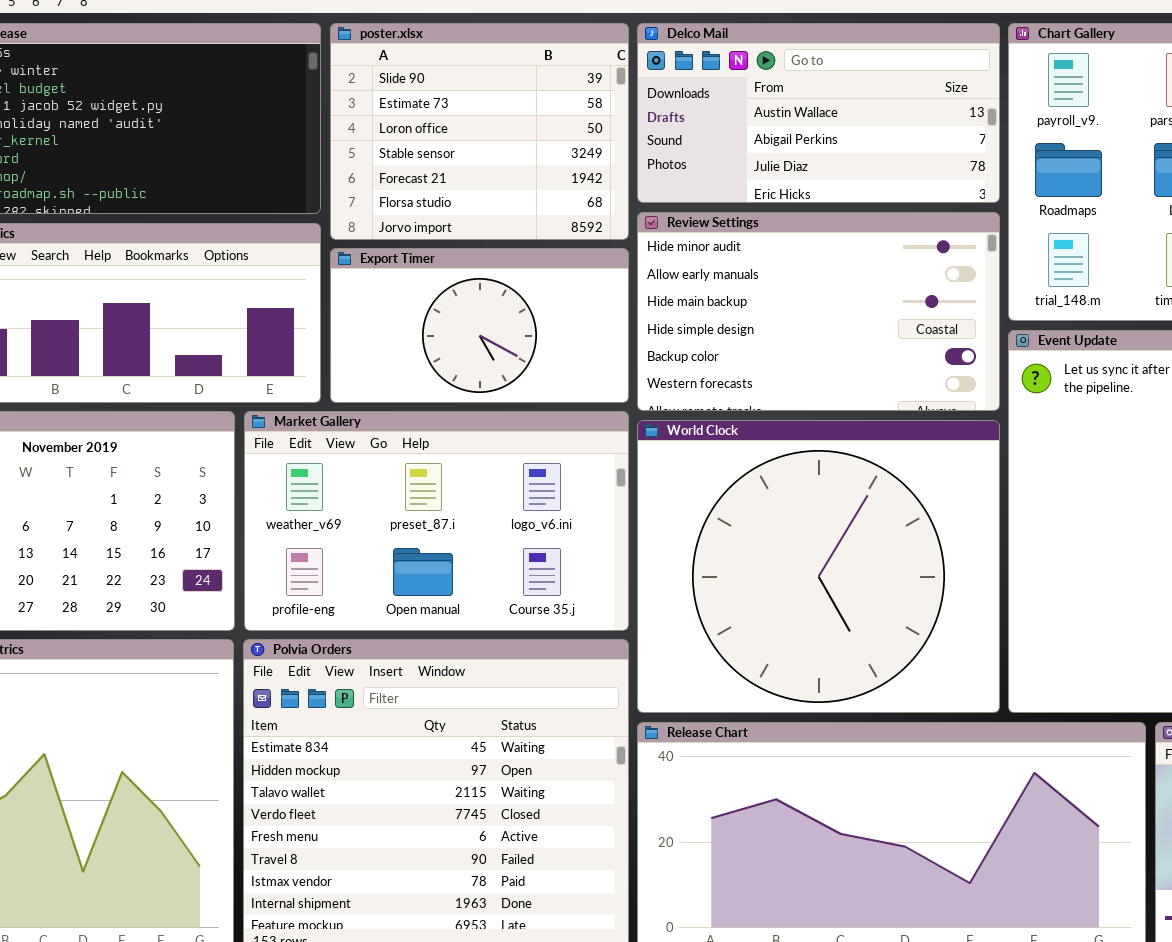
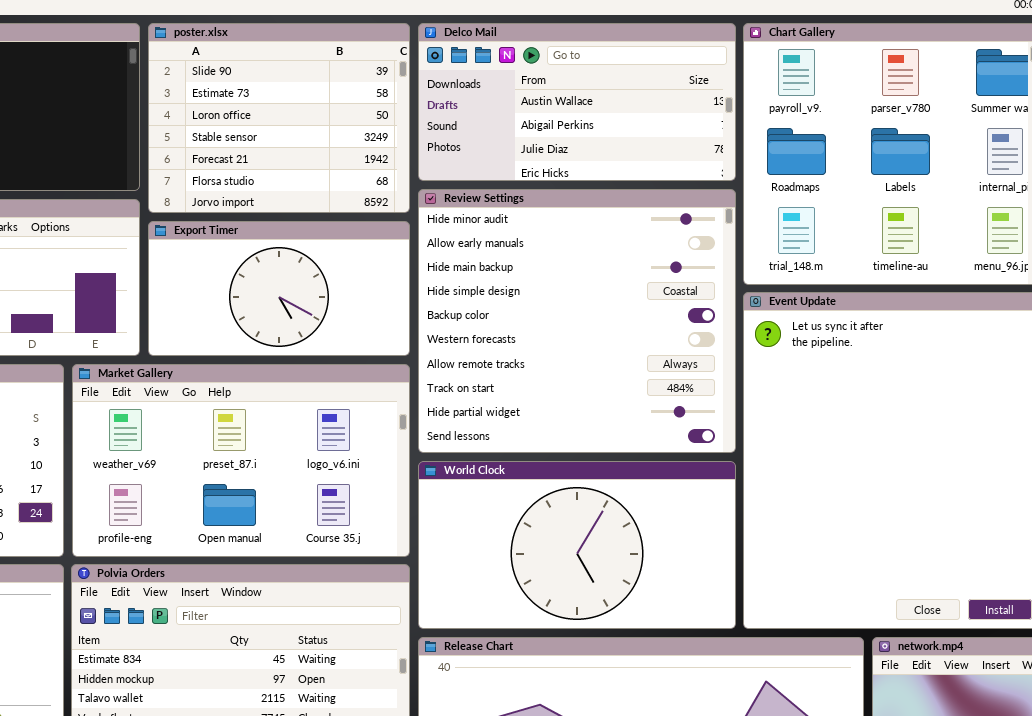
Review Settings: [637,212,1000,411] -> [418,189,736,453], resized
World Clock: [637,420,1000,713] -> [418,461,736,629], resized

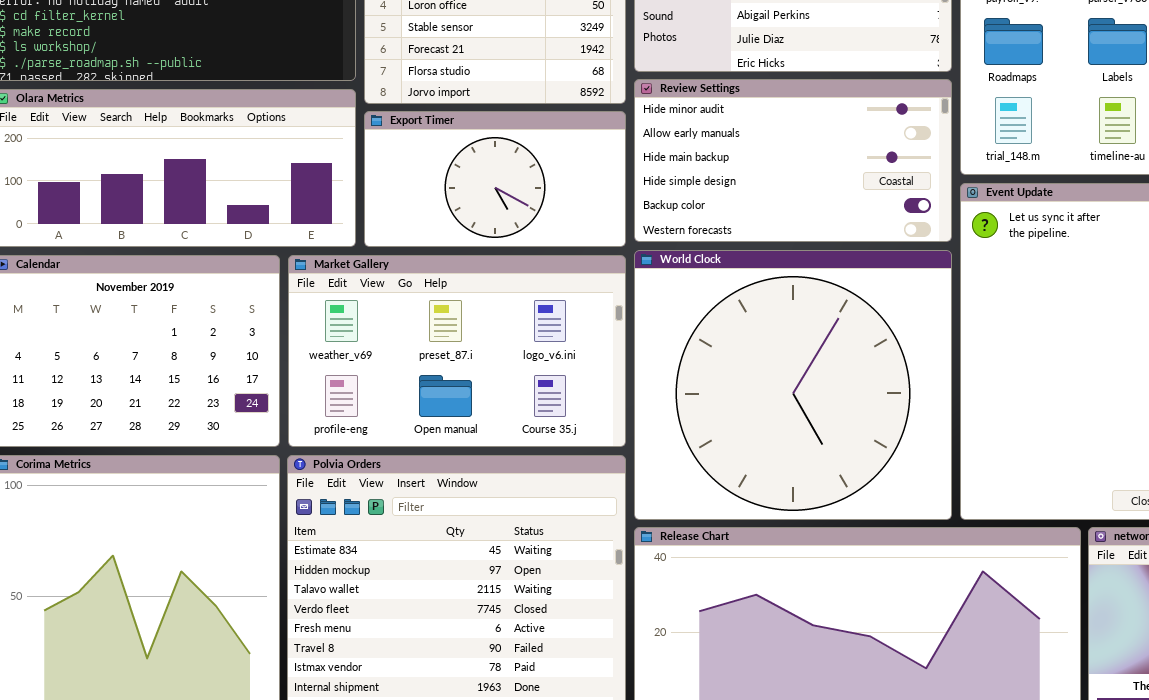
Review Settings: [418,189,736,453] -> [634,79,952,242], resized
World Clock: [418,461,736,629] -> [634,250,952,520], resized

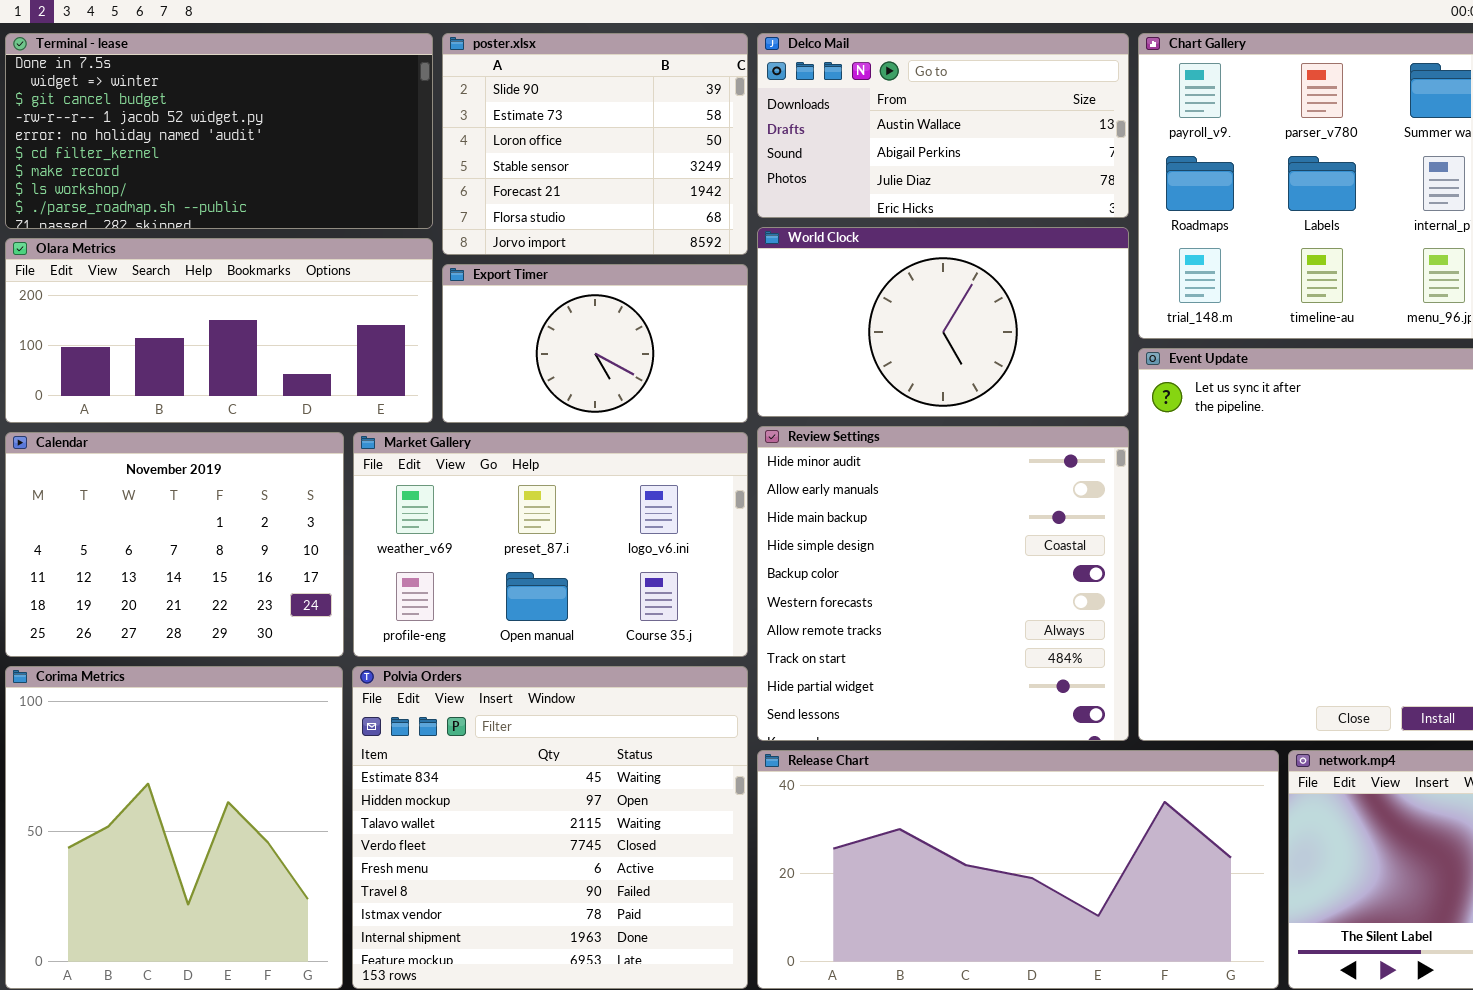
Review Settings: [634,79,952,242] -> [757,426,1129,741], moved, resized
World Clock: [634,250,952,520] -> [757,227,1129,417], moved, resized

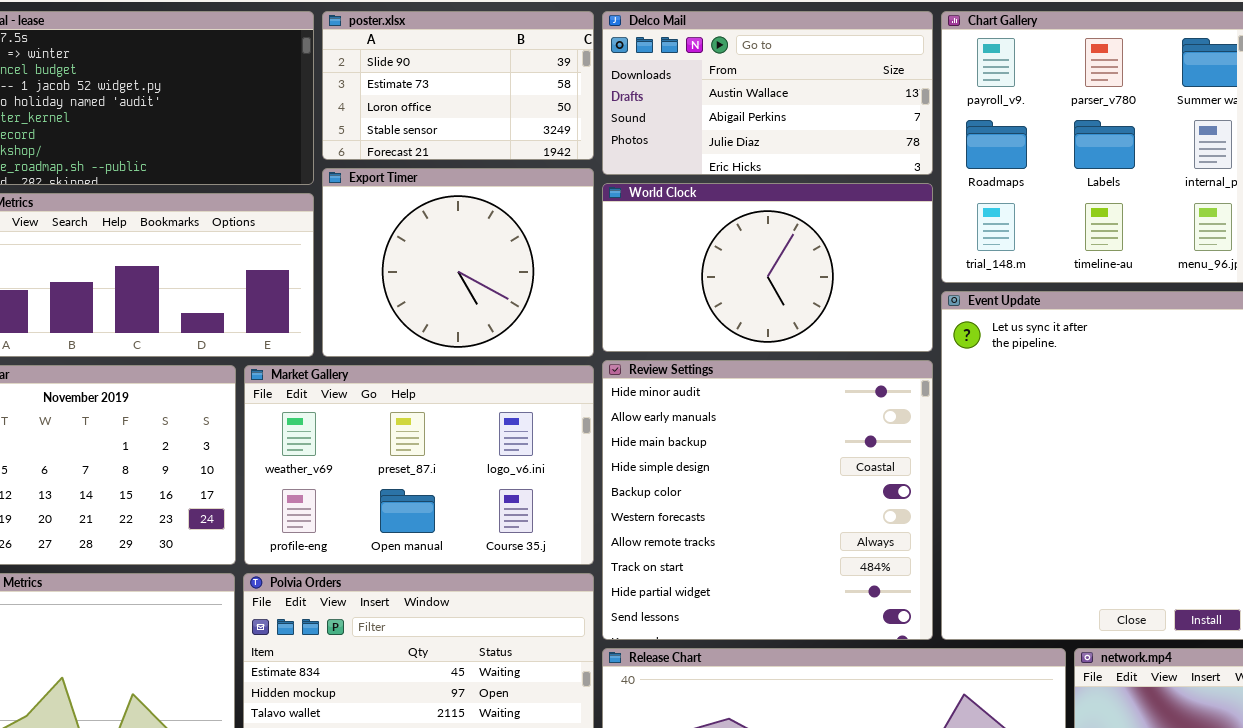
poster.xlsx: [442,33,748,255] -> [322,11,594,160], resized
Export Timer: [442,264,748,423] -> [322,168,594,357], resized

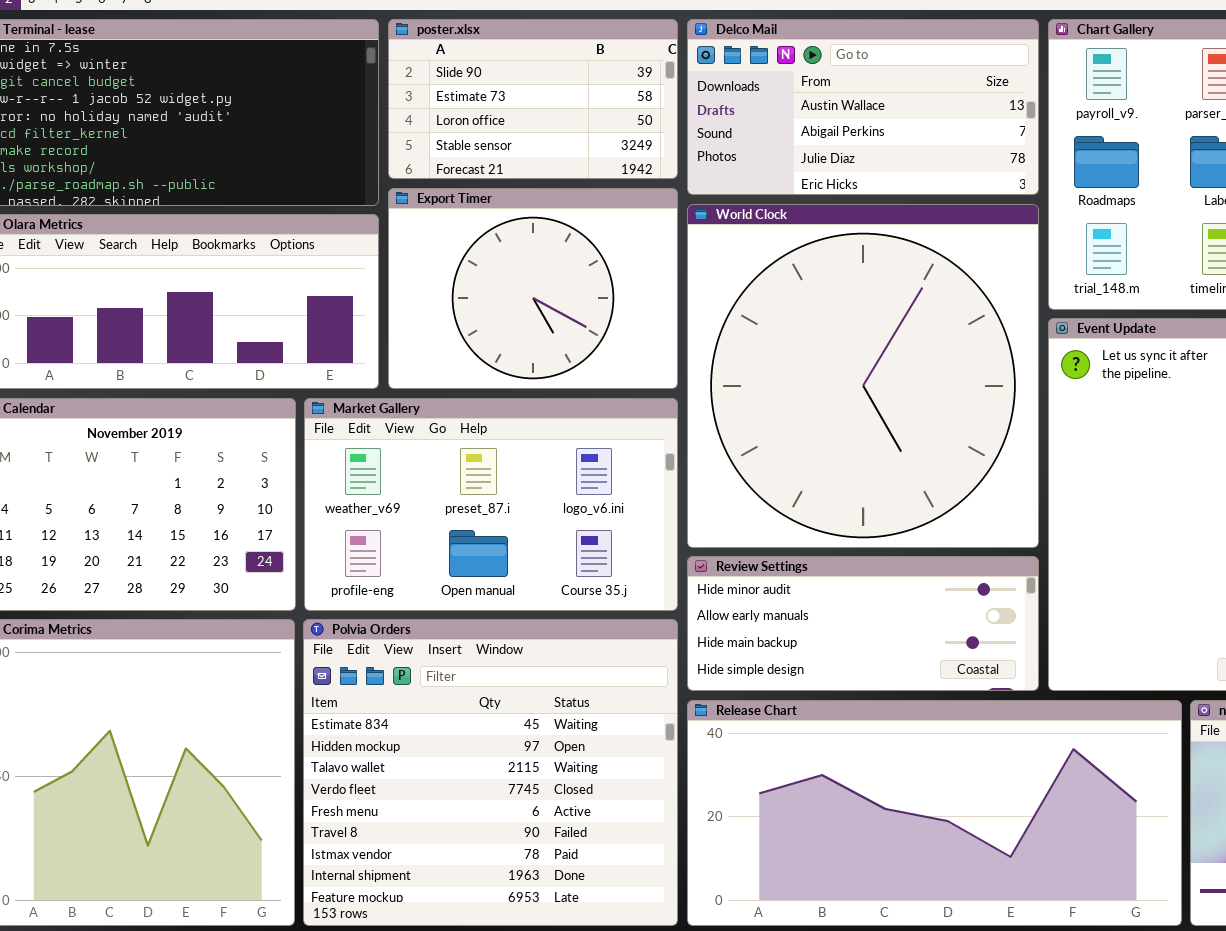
World Clock: [602,183,933,352] -> [687,204,1039,548], resized
Review Settings: [602,360,933,640] -> [687,556,1039,691], resized

